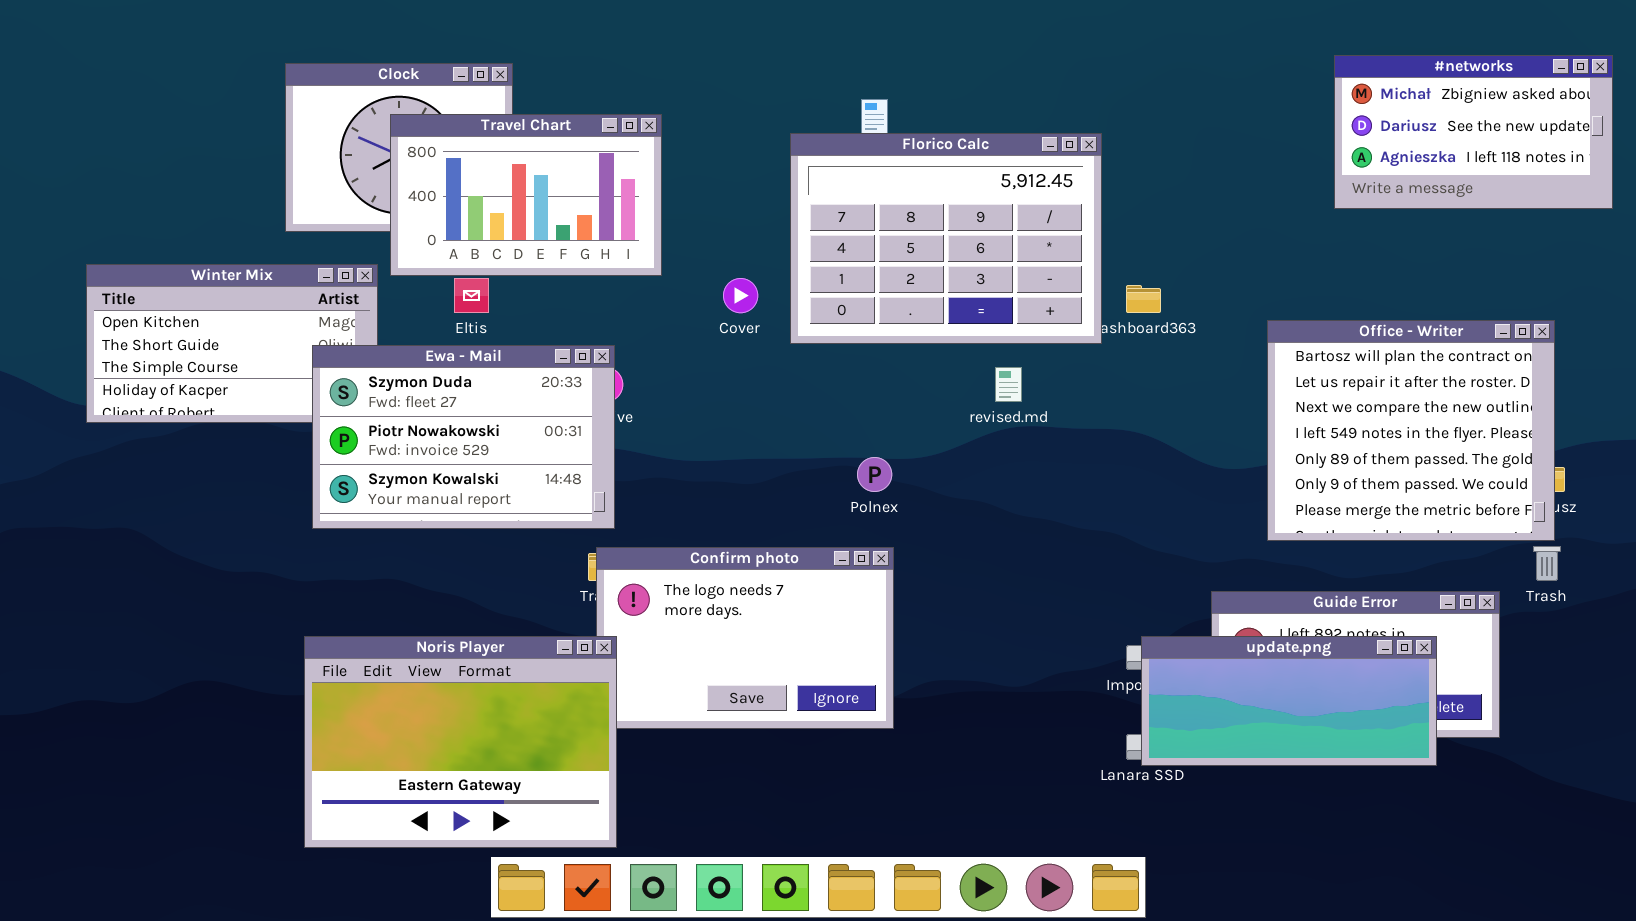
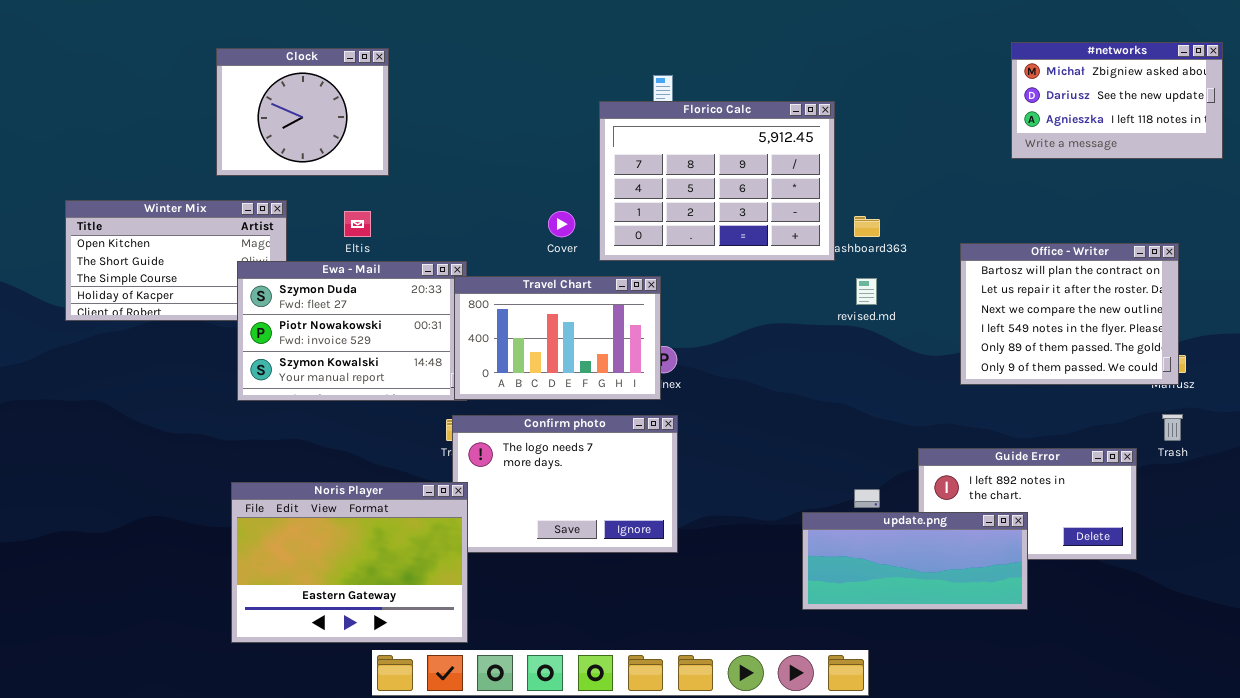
Travel Chart: [390,114,662,276] -> [454,276,661,400], moved
Office - Writer: [1267,320,1555,541] -> [960,243,1179,385], resized
revised.md: [995,367,1022,402] -> [856,278,877,305], moved
update.png: [1141,636,1437,766] -> [802,512,1028,610], moved

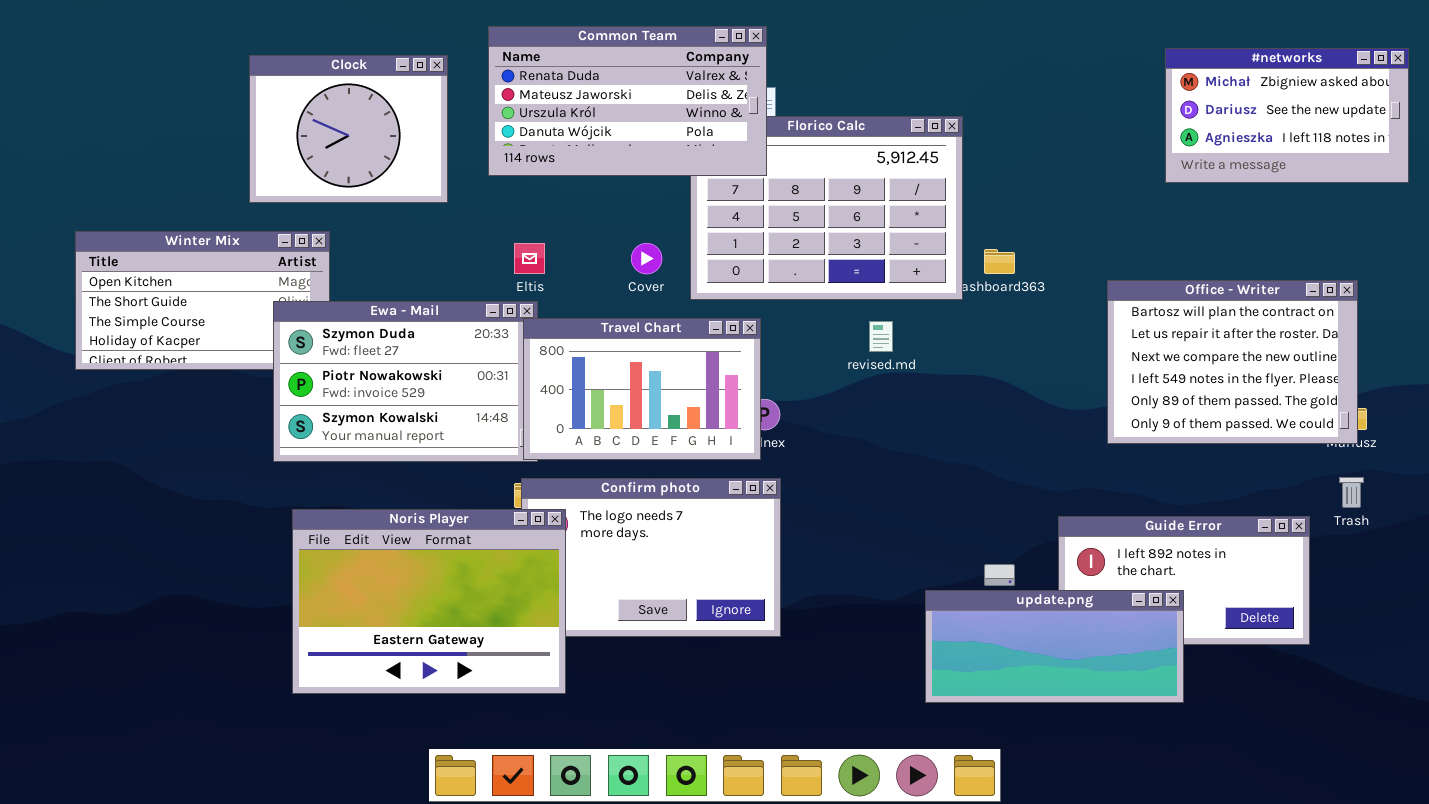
Common Team: none -> [488,26,767,176], opened
Eltis: [344,211,371,237] -> [514,243,545,274], moved
revised.md: [856,278,877,305] -> [869,321,893,352], moved
Noris Player: [231,482,468,643] -> [292,509,566,694], moved

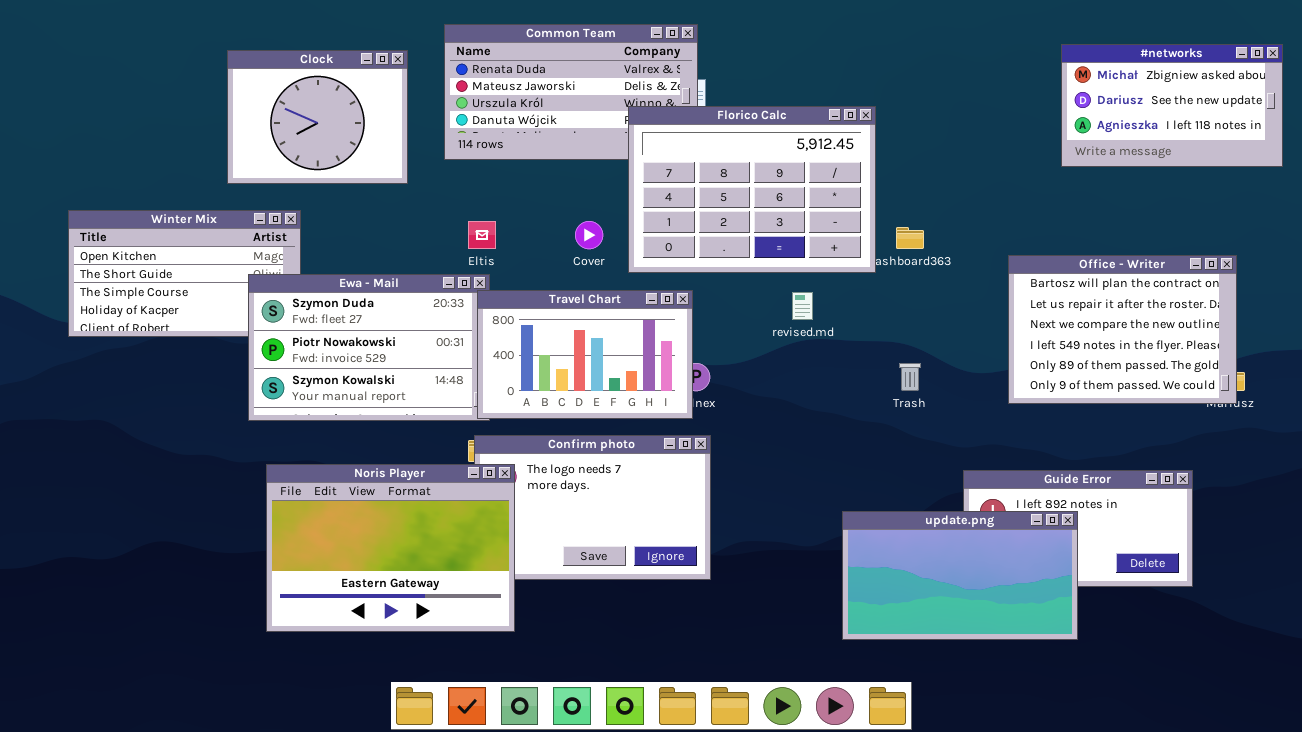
Florico Calc: [690,116,963,300] -> [628,106,876,273], raised
Trash: [1339,477,1364,508] -> [899,363,921,391], moved
update.png: [925,590,1184,703] -> [842,511,1078,640], resized

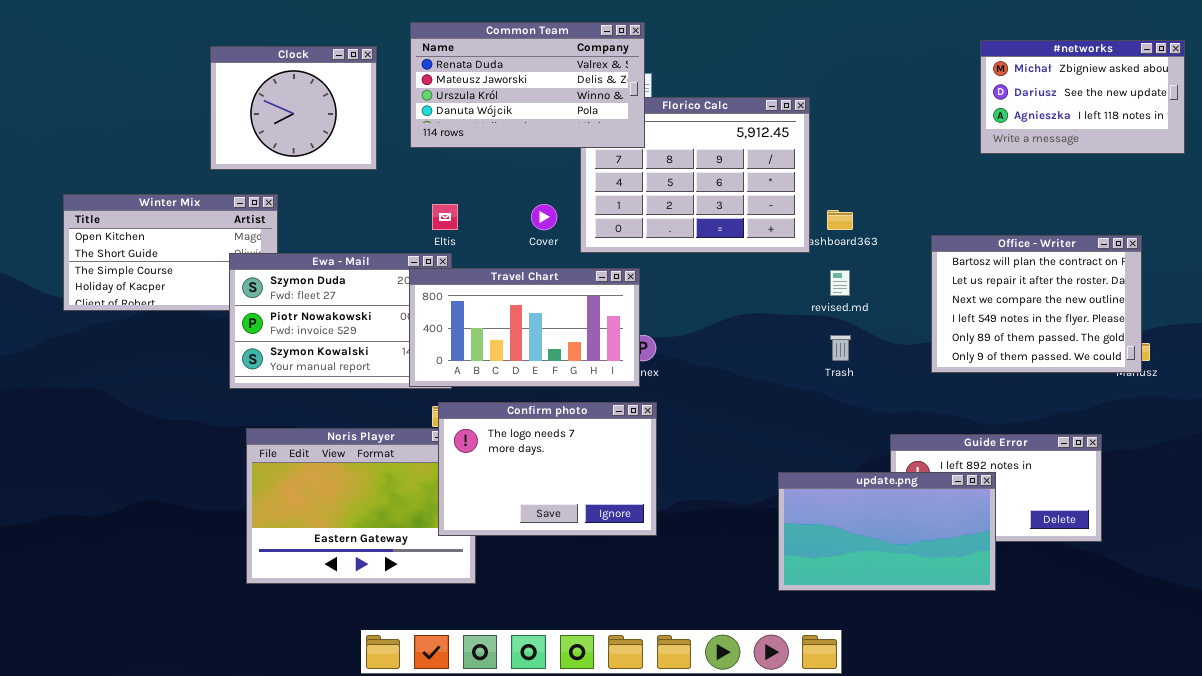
Common Team: [444,24,698,160] -> [410,22,645,148], raised
Travel Chart: [477,290,693,419] -> [409,268,640,387], resized
revised.md: [792,292,813,320] -> [830,270,850,296], moved
Confirm photo: [474,435,711,580] -> [438,402,657,536], raised

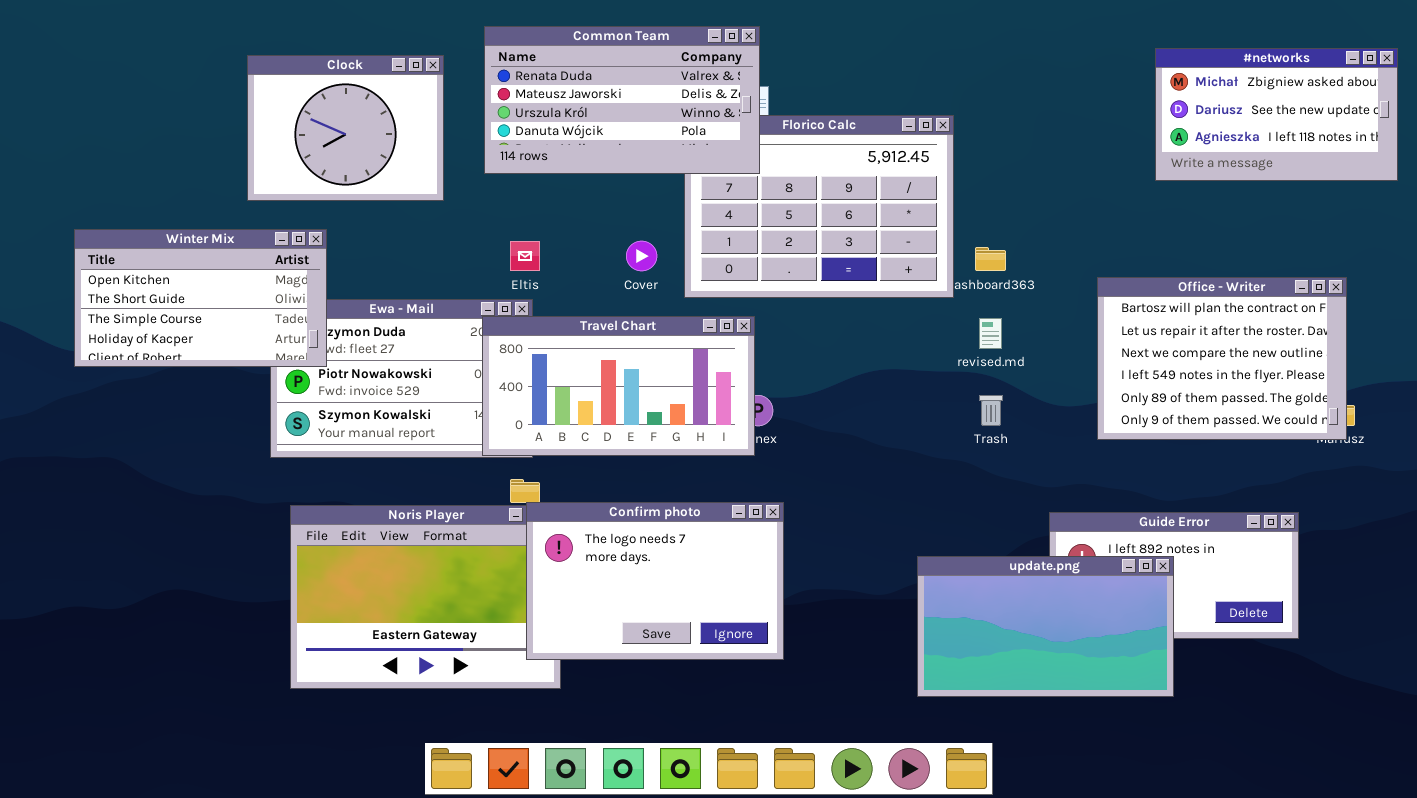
Winter Mix: [63,194,278,311] -> [74,229,327,367], raised
Confirm photo: [438,402,657,536] -> [526,502,784,660], moved

